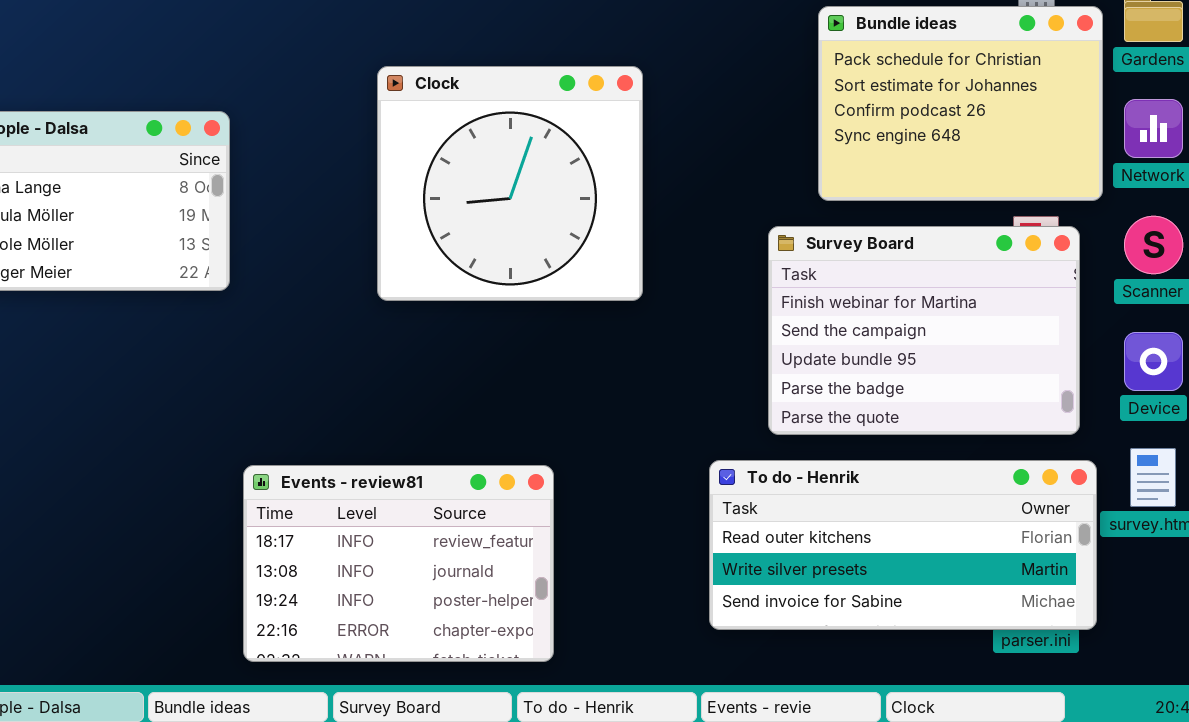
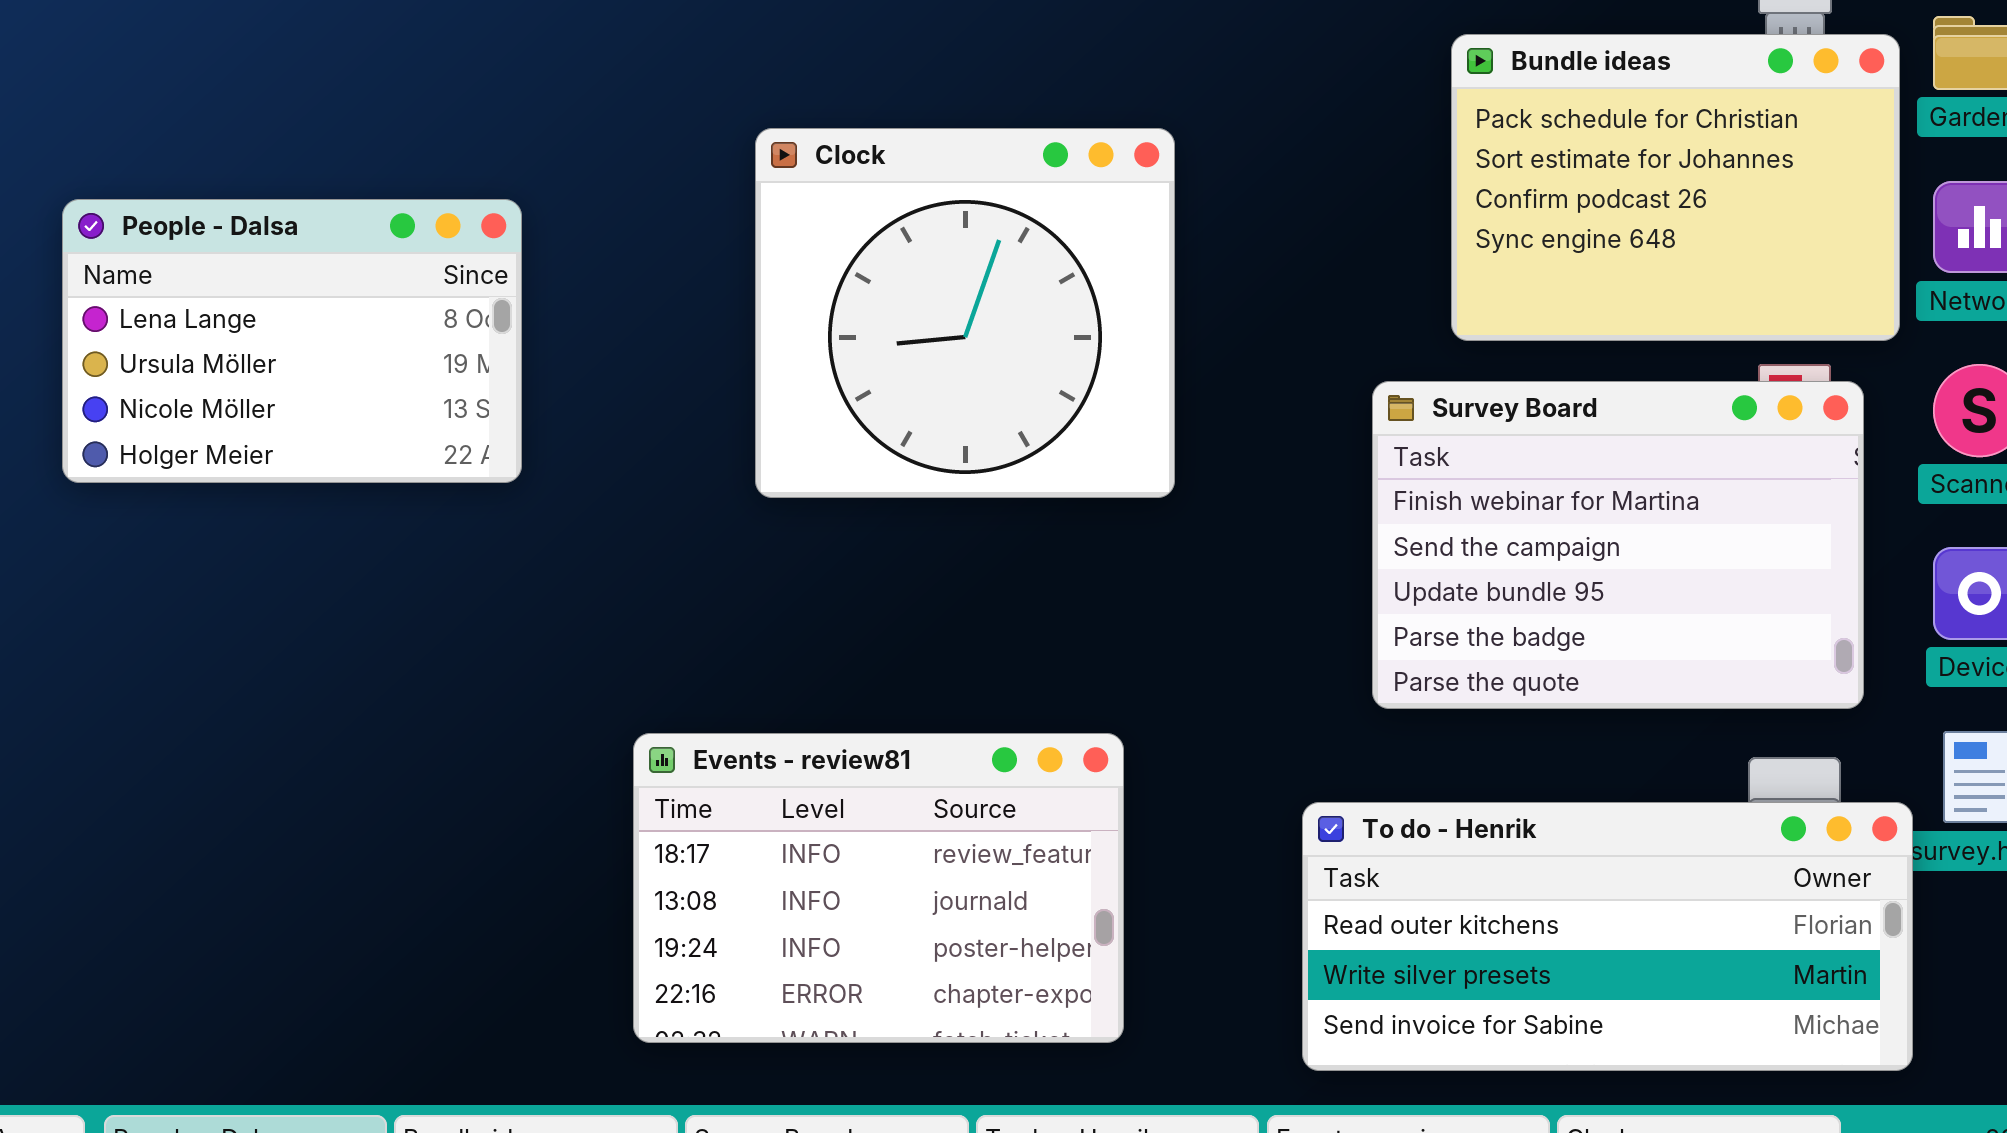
To do - Henrik: [709,460,1097,630] -> [1302,802,1913,1071], moved
Events - review81: [243,465,554,662] -> [633,733,1124,1043], moved

